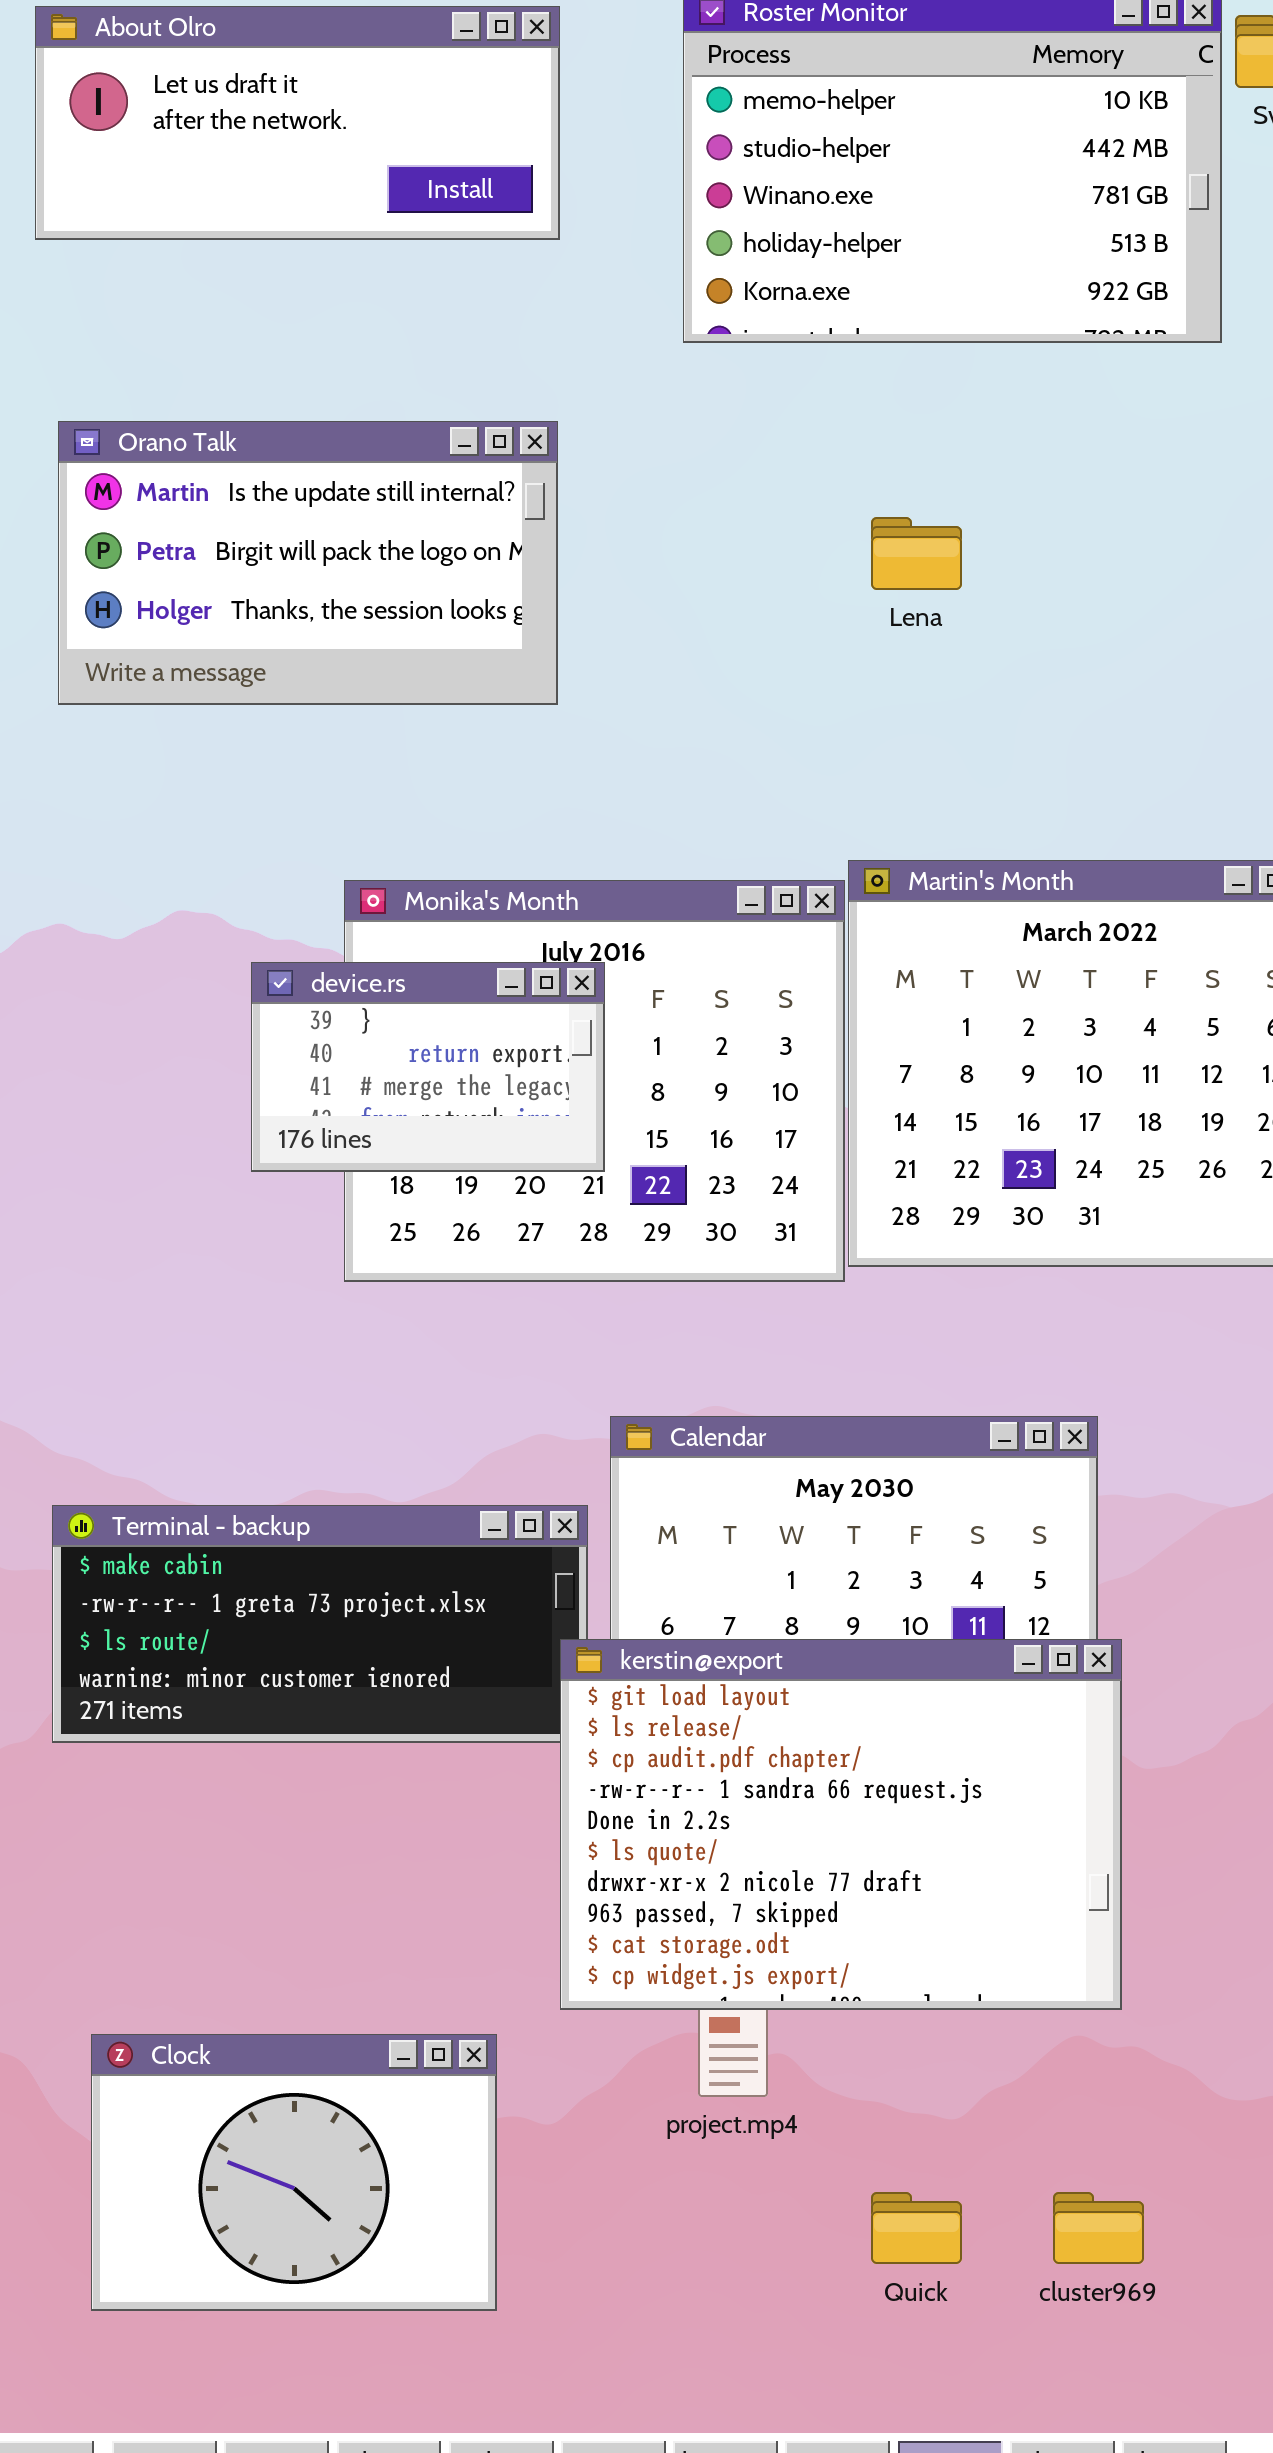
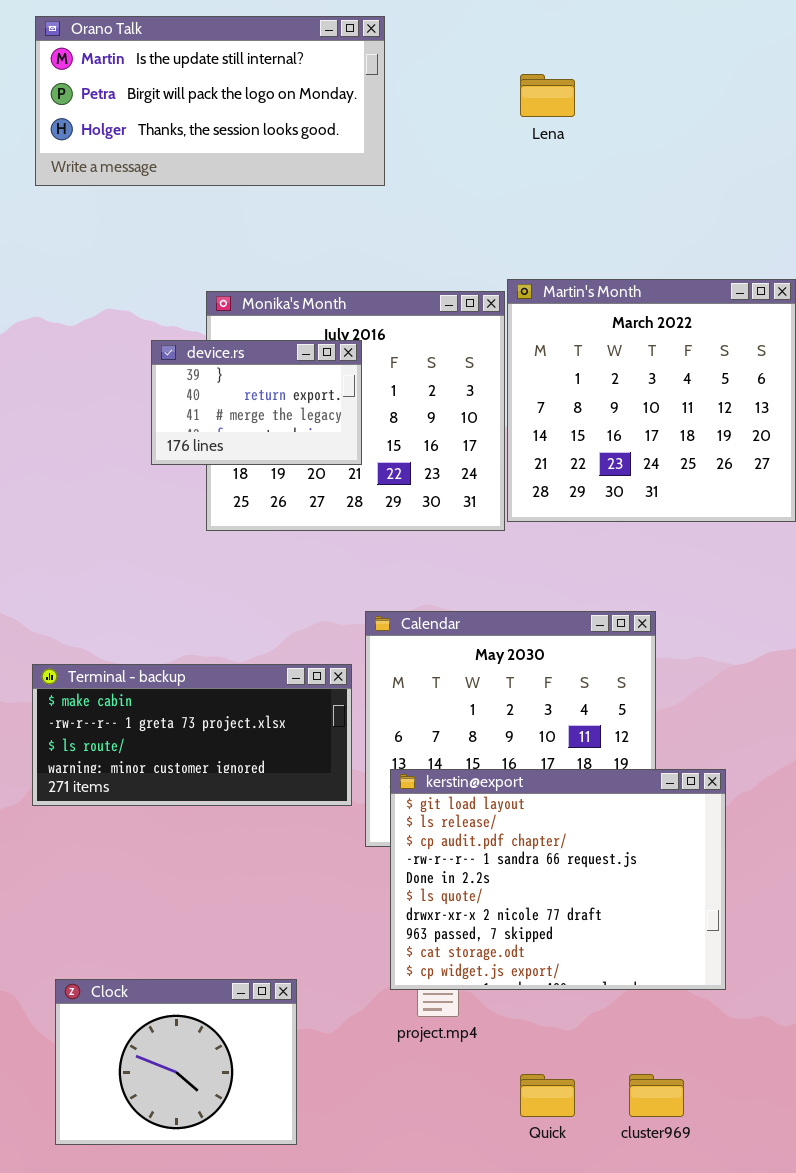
Orano Talk: [58,421,558,705] -> [35,16,385,186], resized
kerstin@export: [560,1639,1122,2010] -> [390,769,726,990], moved

